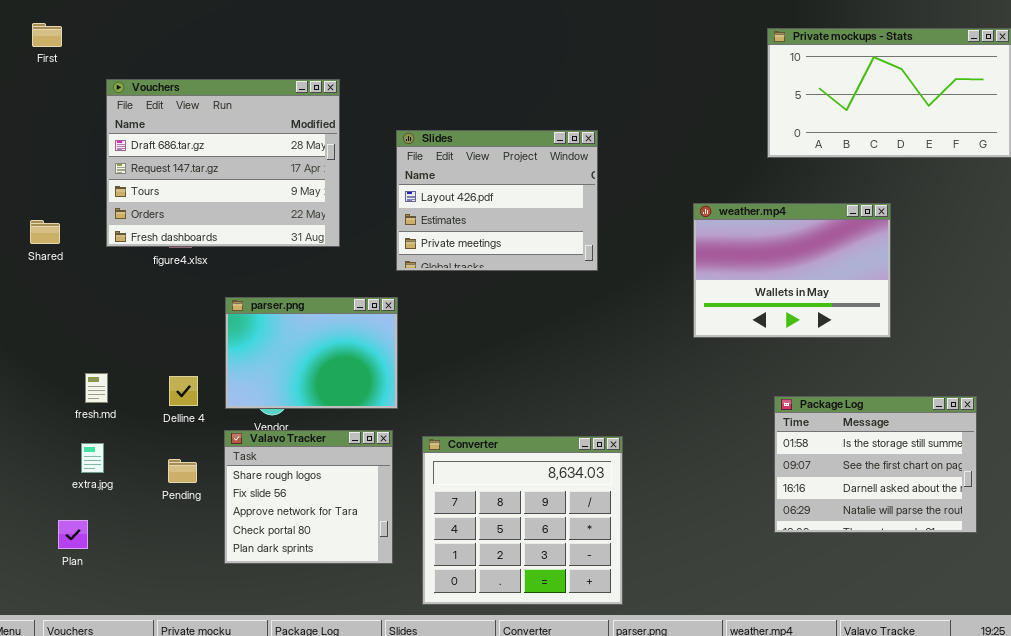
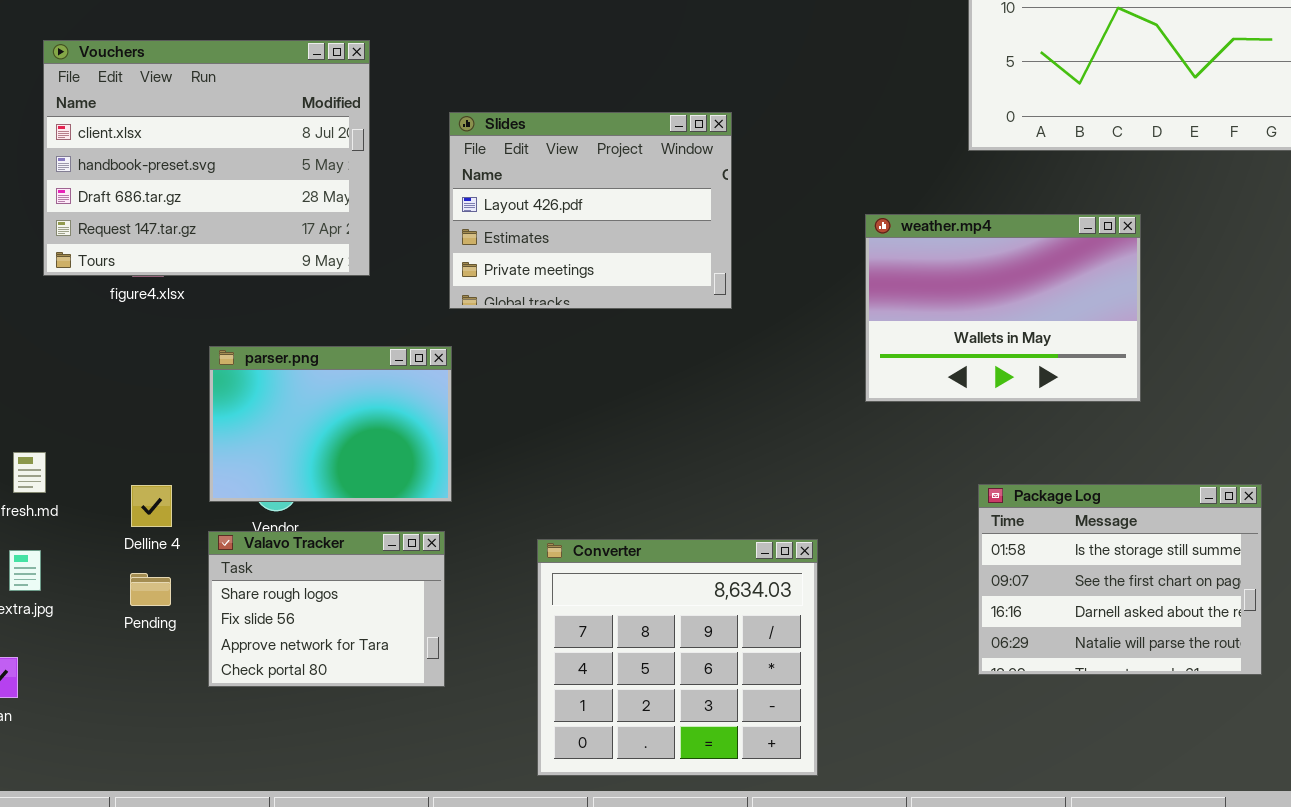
Vouchers: [106,79,340,247] -> [43,40,370,276], scrolled up 2 rows
Delline 4: [169,376,198,406] -> [131,485,172,527], moved
Valavo Tracker: [224,430,393,564] -> [208,531,445,687], resized
Converter: [422,436,623,605] -> [537,539,818,776], moved

